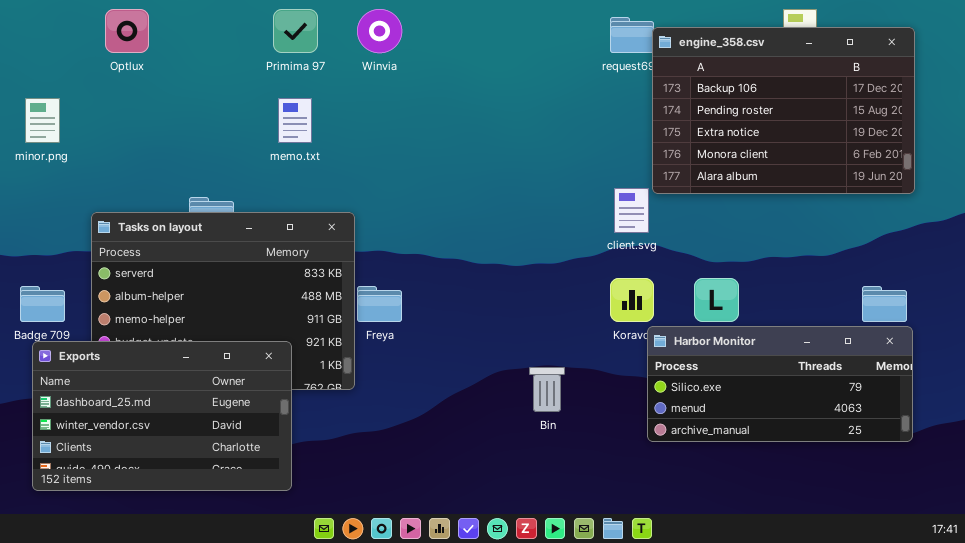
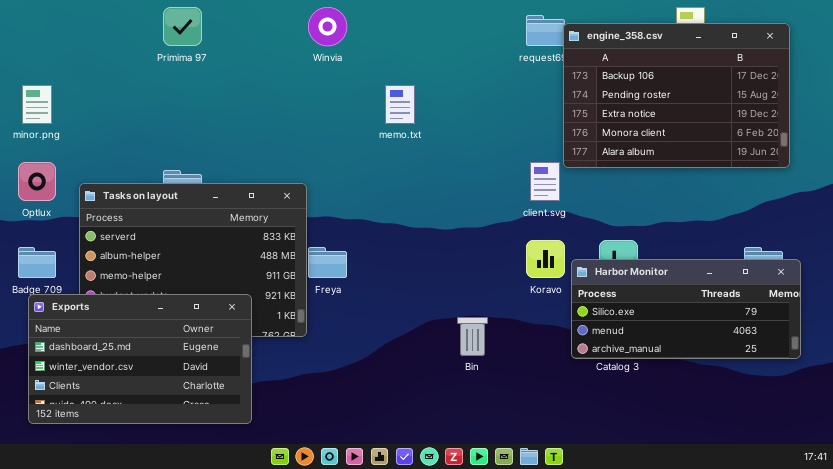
Optlux: [105,9,149,53] -> [18,162,56,201], moved
Primima 97: [273,9,318,53] -> [163,7,202,46], moved
memo.txt: [278,98,312,143] -> [385,85,415,124], moved
Harbor Monitor: [647,326,913,442] -> [571,259,801,359], moved

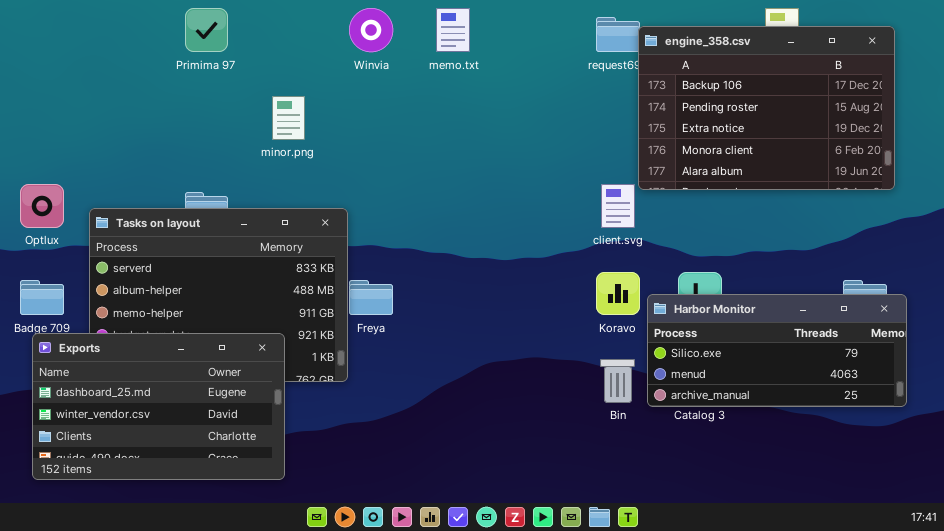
minor.png: [22,85,52,124] -> [272,96,305,140], moved
memo.txt: [385,85,415,124] -> [436,8,470,52], moved
Bin: [457,317,488,356] -> [600,359,635,403], moved

